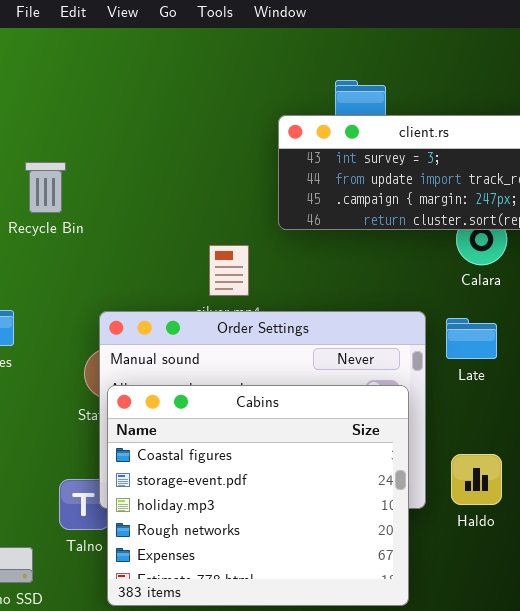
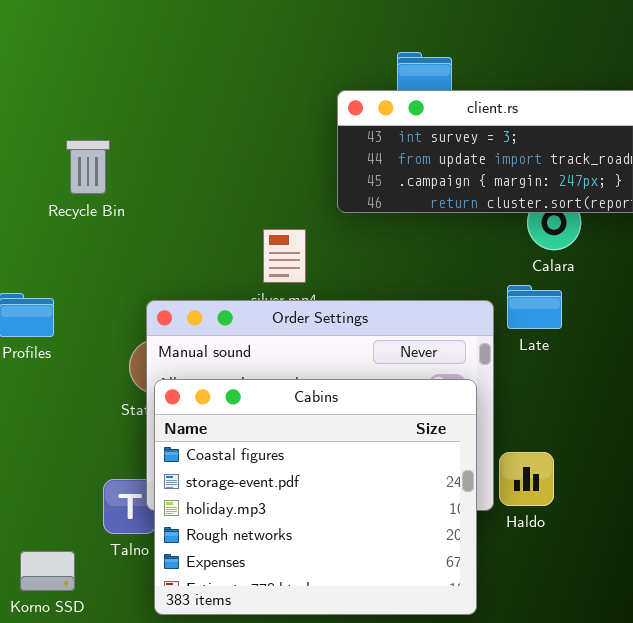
Late: [446,318,497,359] -> [507,285,562,329], moved
Haldo: [451,454,502,505] -> [499,452,554,506], moved

